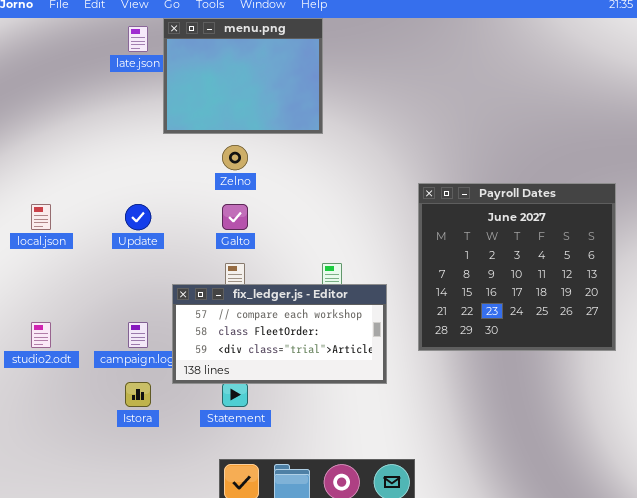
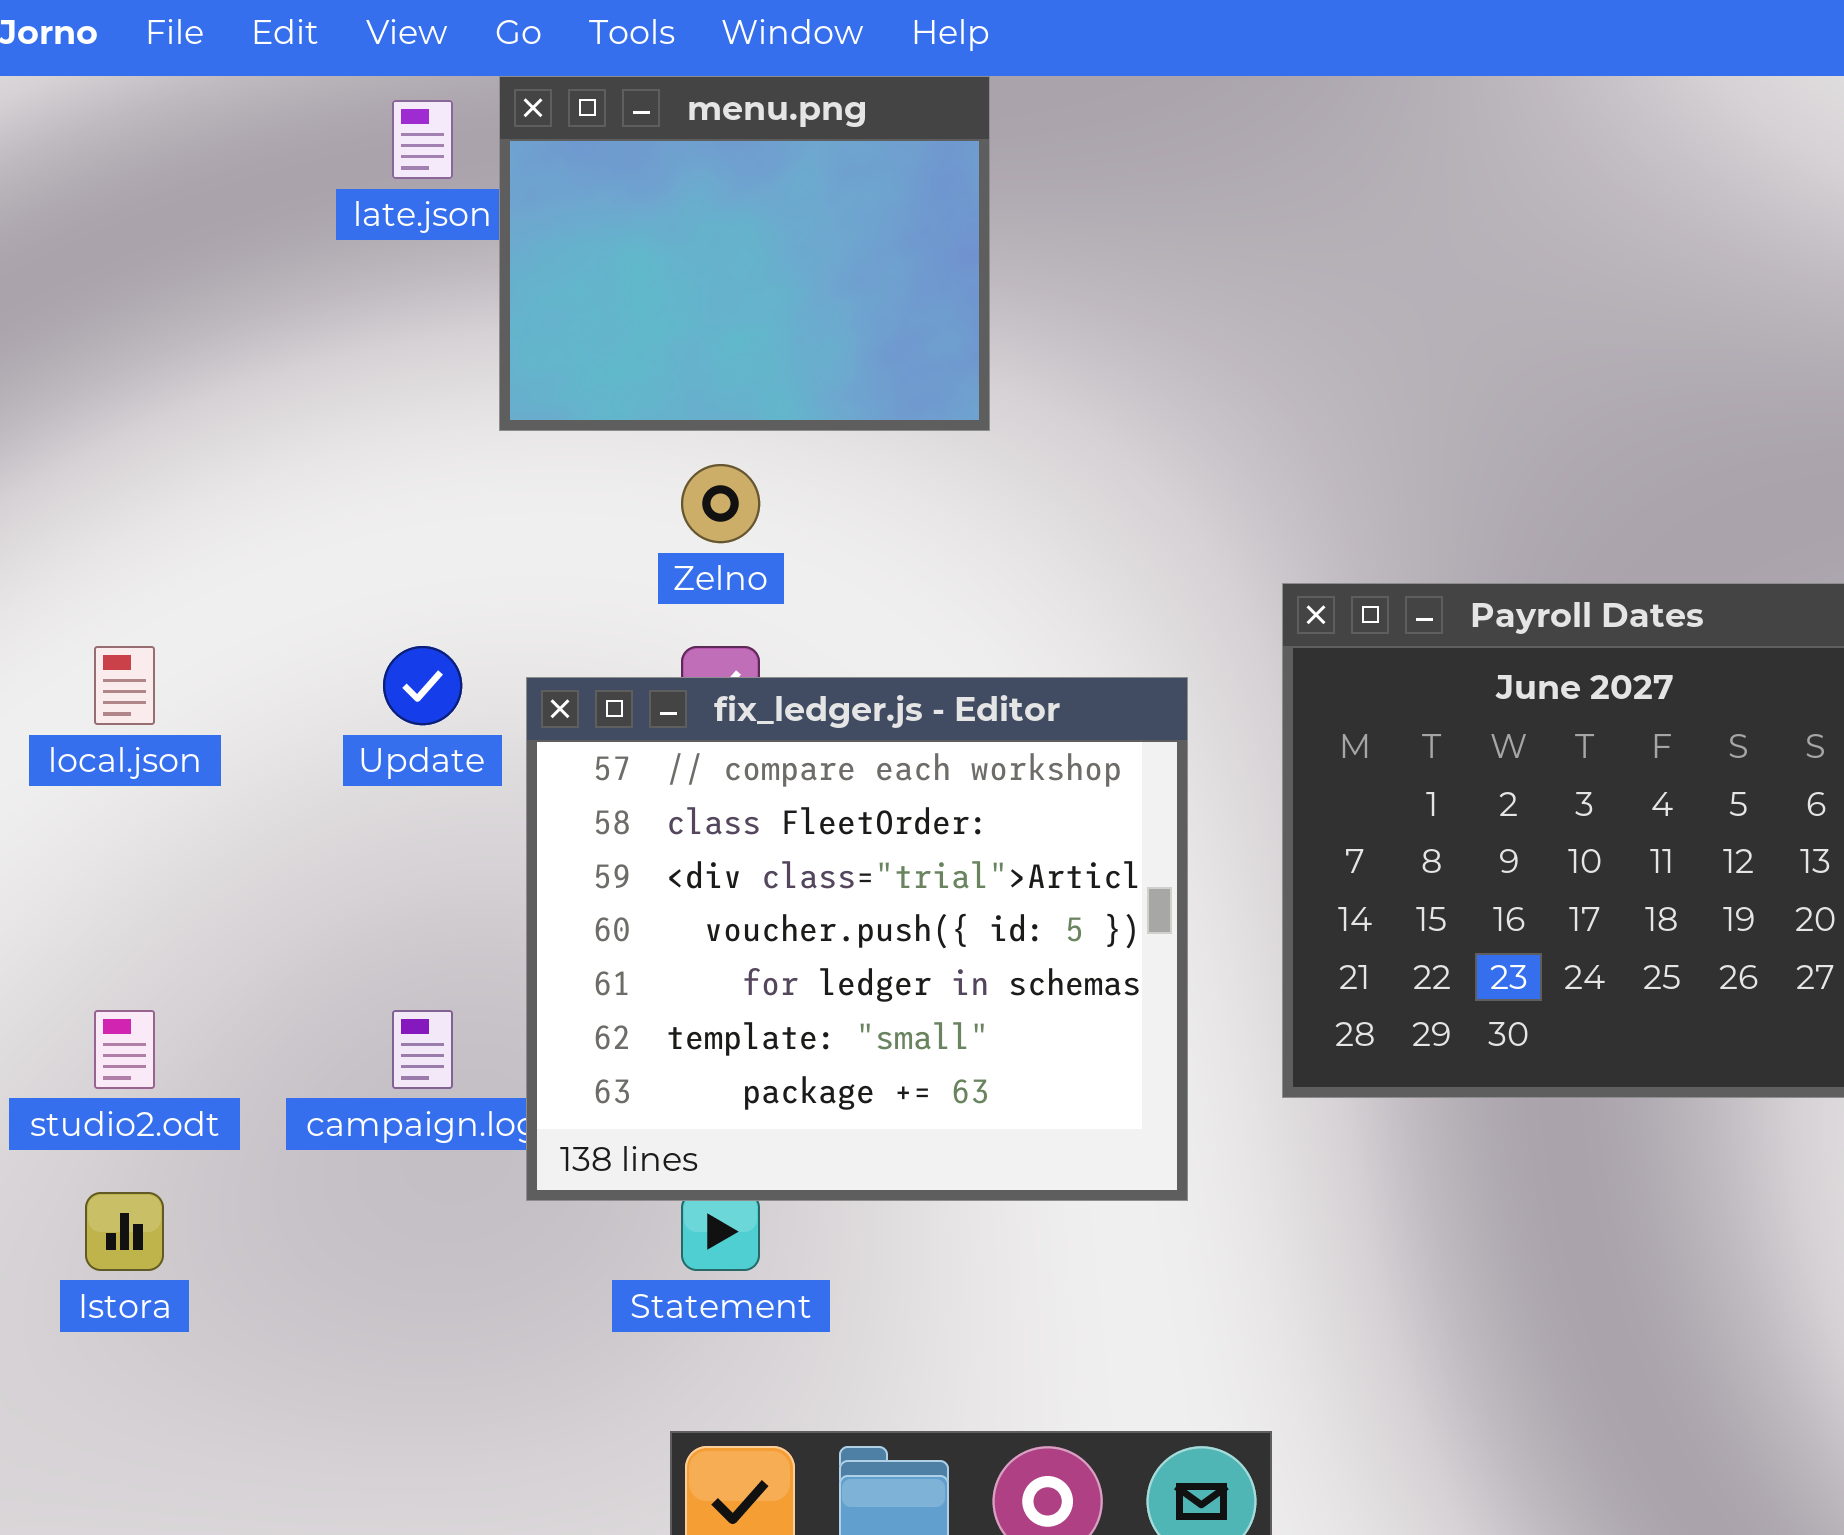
fix_ledger.js - Editor: [172,284,387,384] -> [526,677,1188,1201], resized
Istora: [125,382,151,407] -> [85,1192,164,1271], moved

